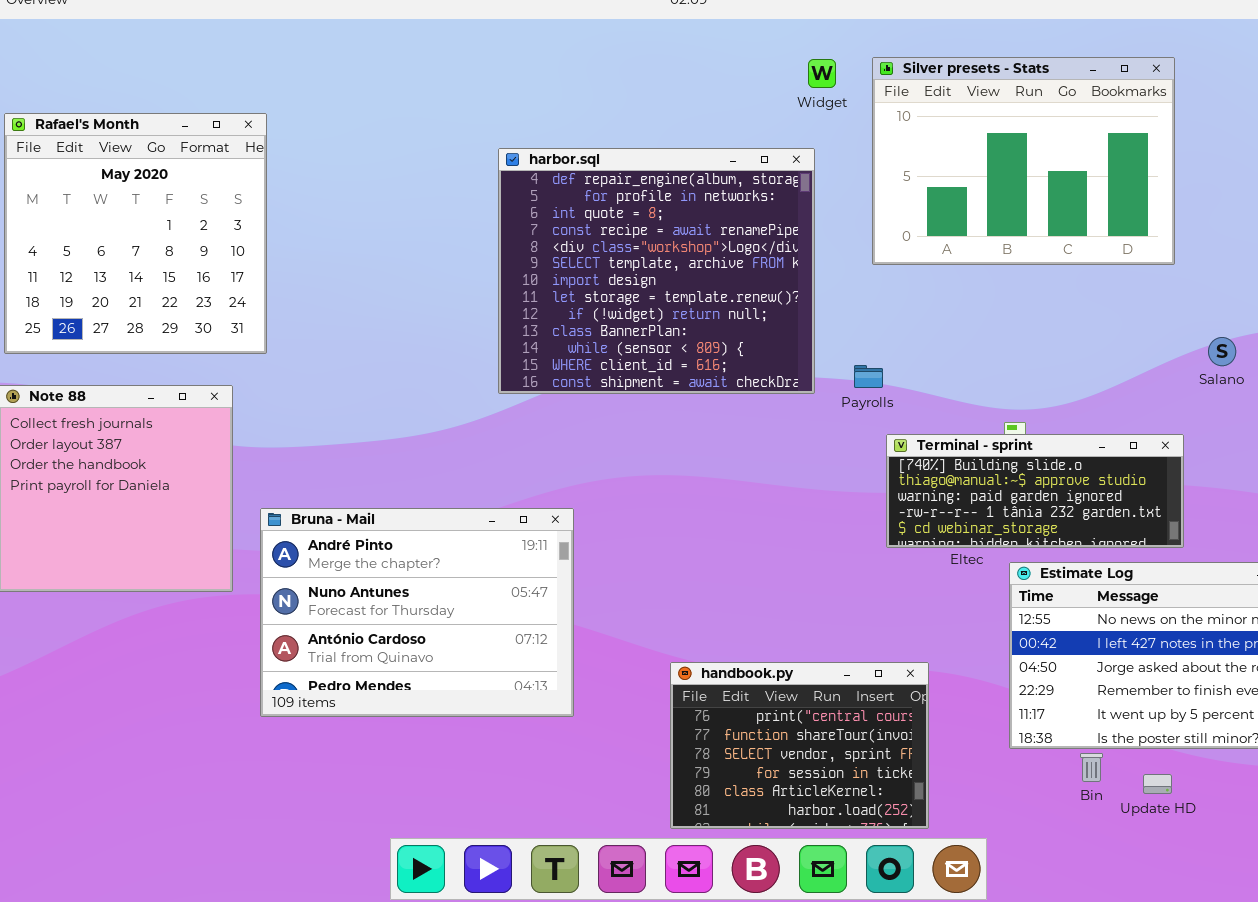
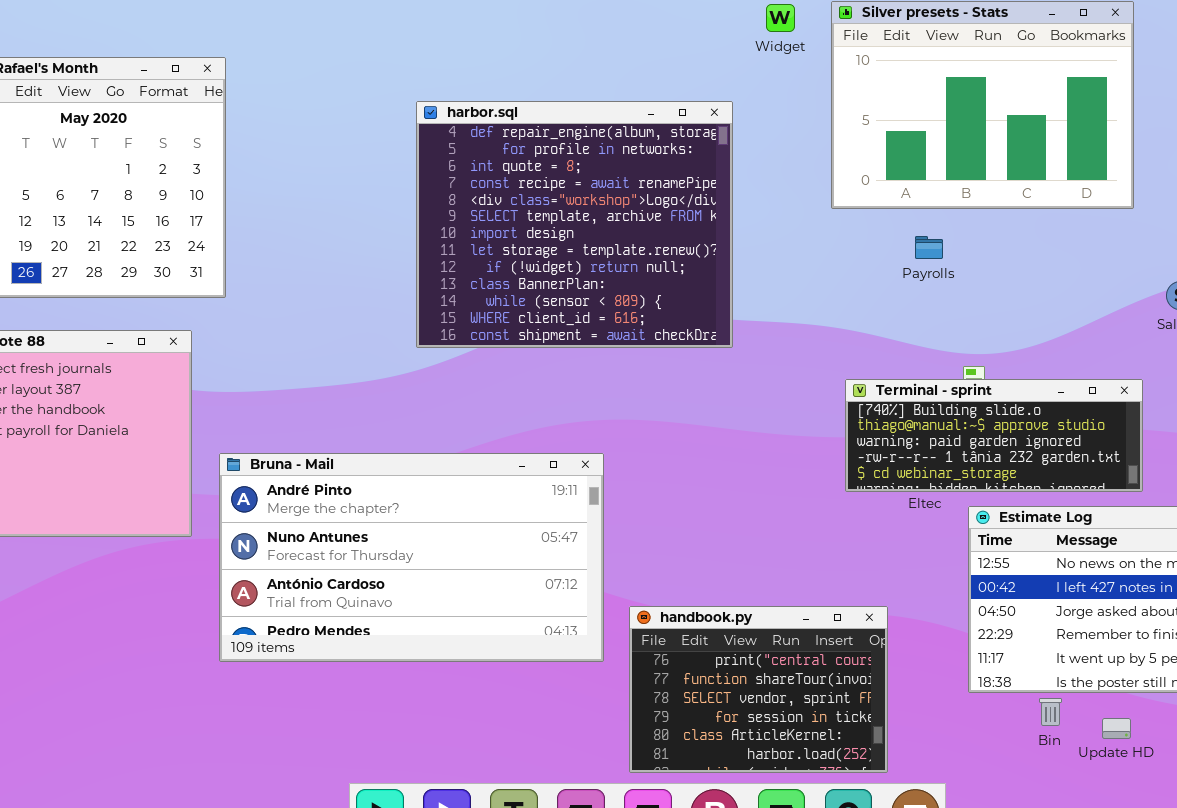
harbor.sql: [498,148,815,394] -> [416,101,733,348], moved
Payrolls: [854,365,883,388] -> [915,236,943,259], moved
Bruna - Mail: [260,508,574,717] -> [219,453,604,662], resized

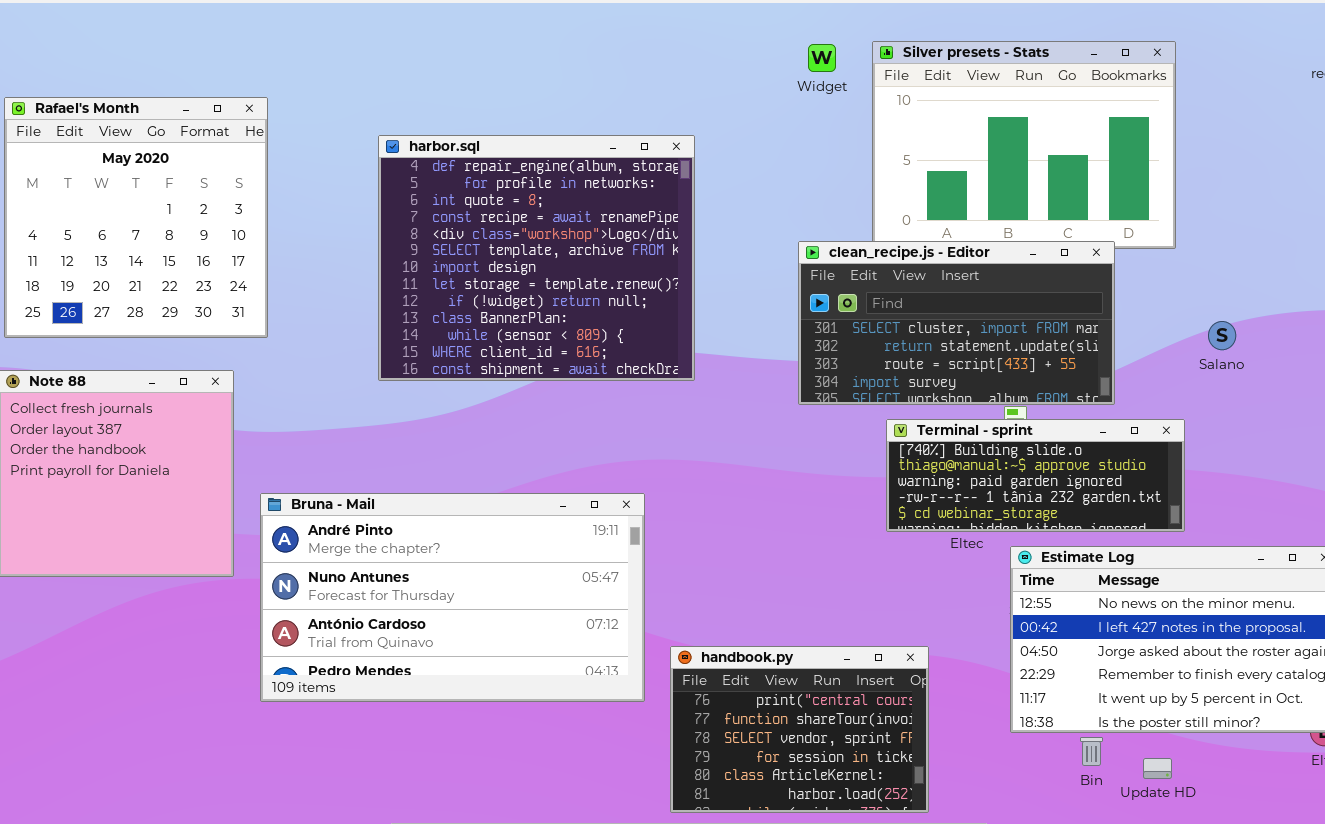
harbor.sql: [416,101,733,348] -> [378,135,695,381], moved
clean_recipe.js - Editor: none -> [798,241,1115,405], opened

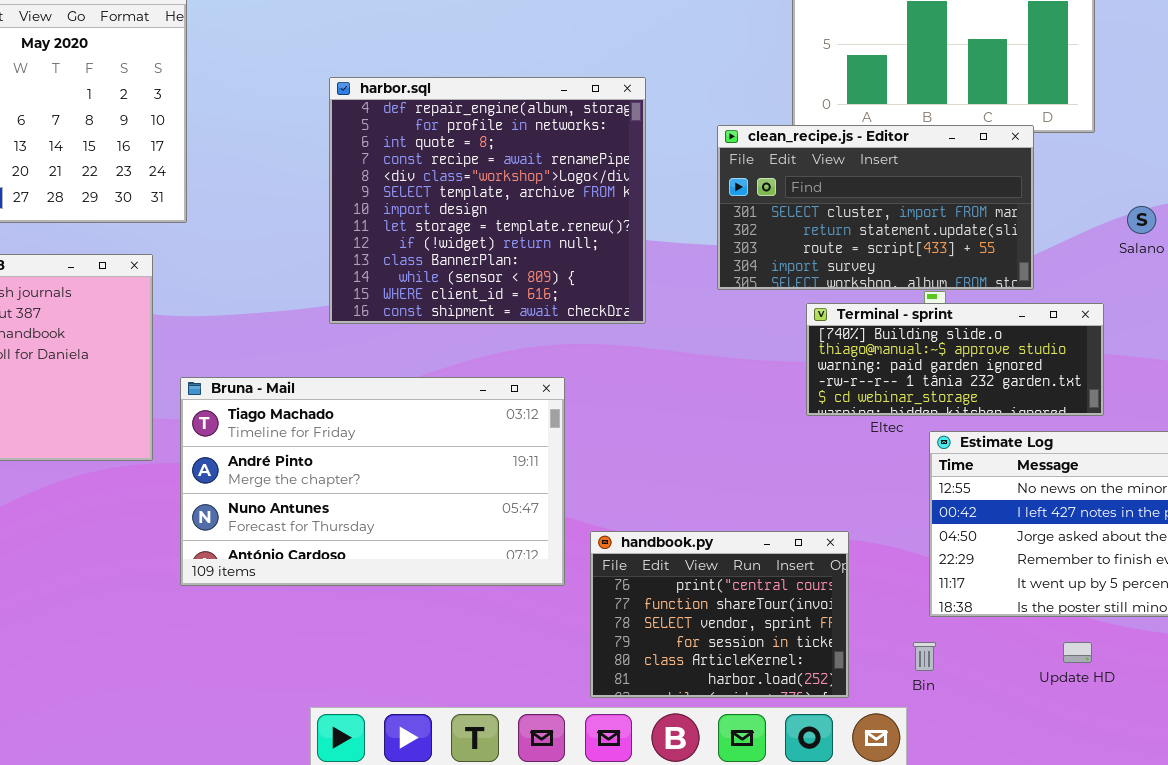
harbor.sql: [378,135,695,381] -> [329,77,646,324], moved
Bruna - Mail: [260,493,645,702] -> [180,377,565,586], scrolled up 1 row
Bin: [1080,737,1103,766] -> [913,642,936,671], moved

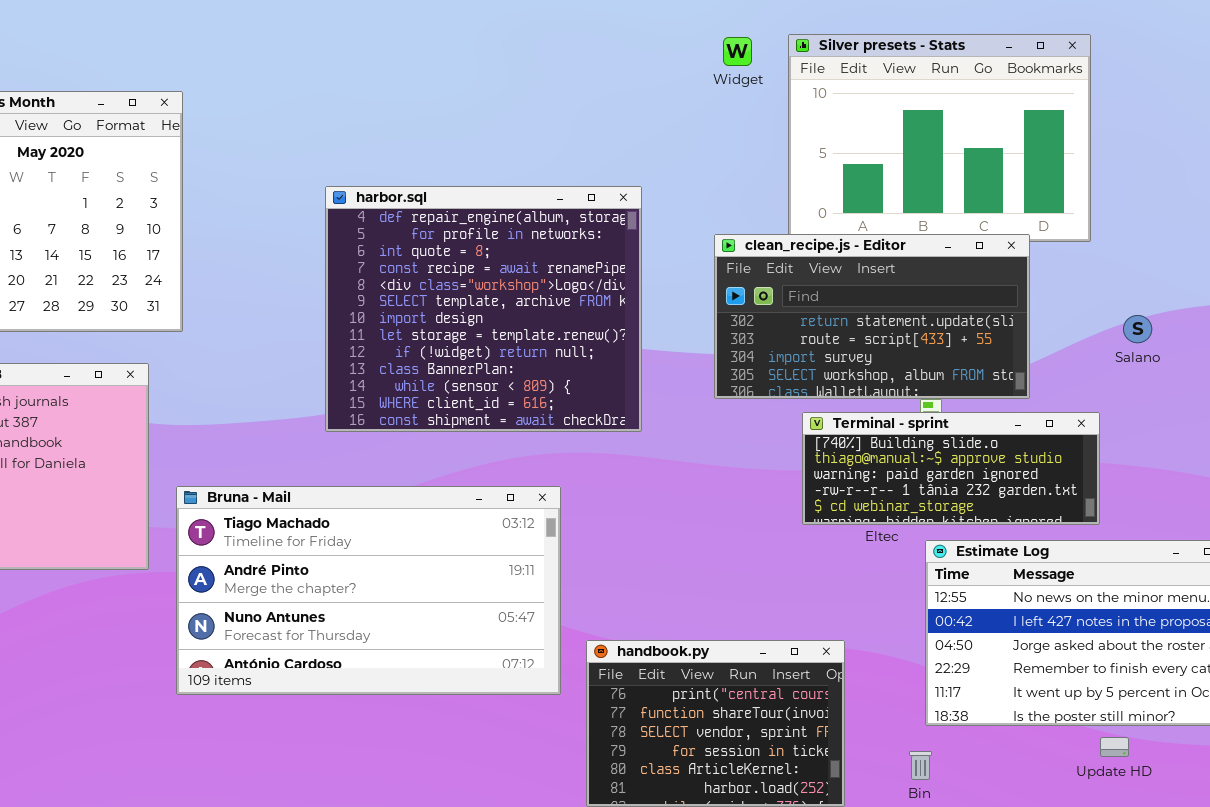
clean_recipe.js - Editor: [717,125,1034,290] -> [714,234,1030,399], scrolled down 1 row
Update HD: [1063,642,1092,663] -> [1100,737,1129,757], moved

